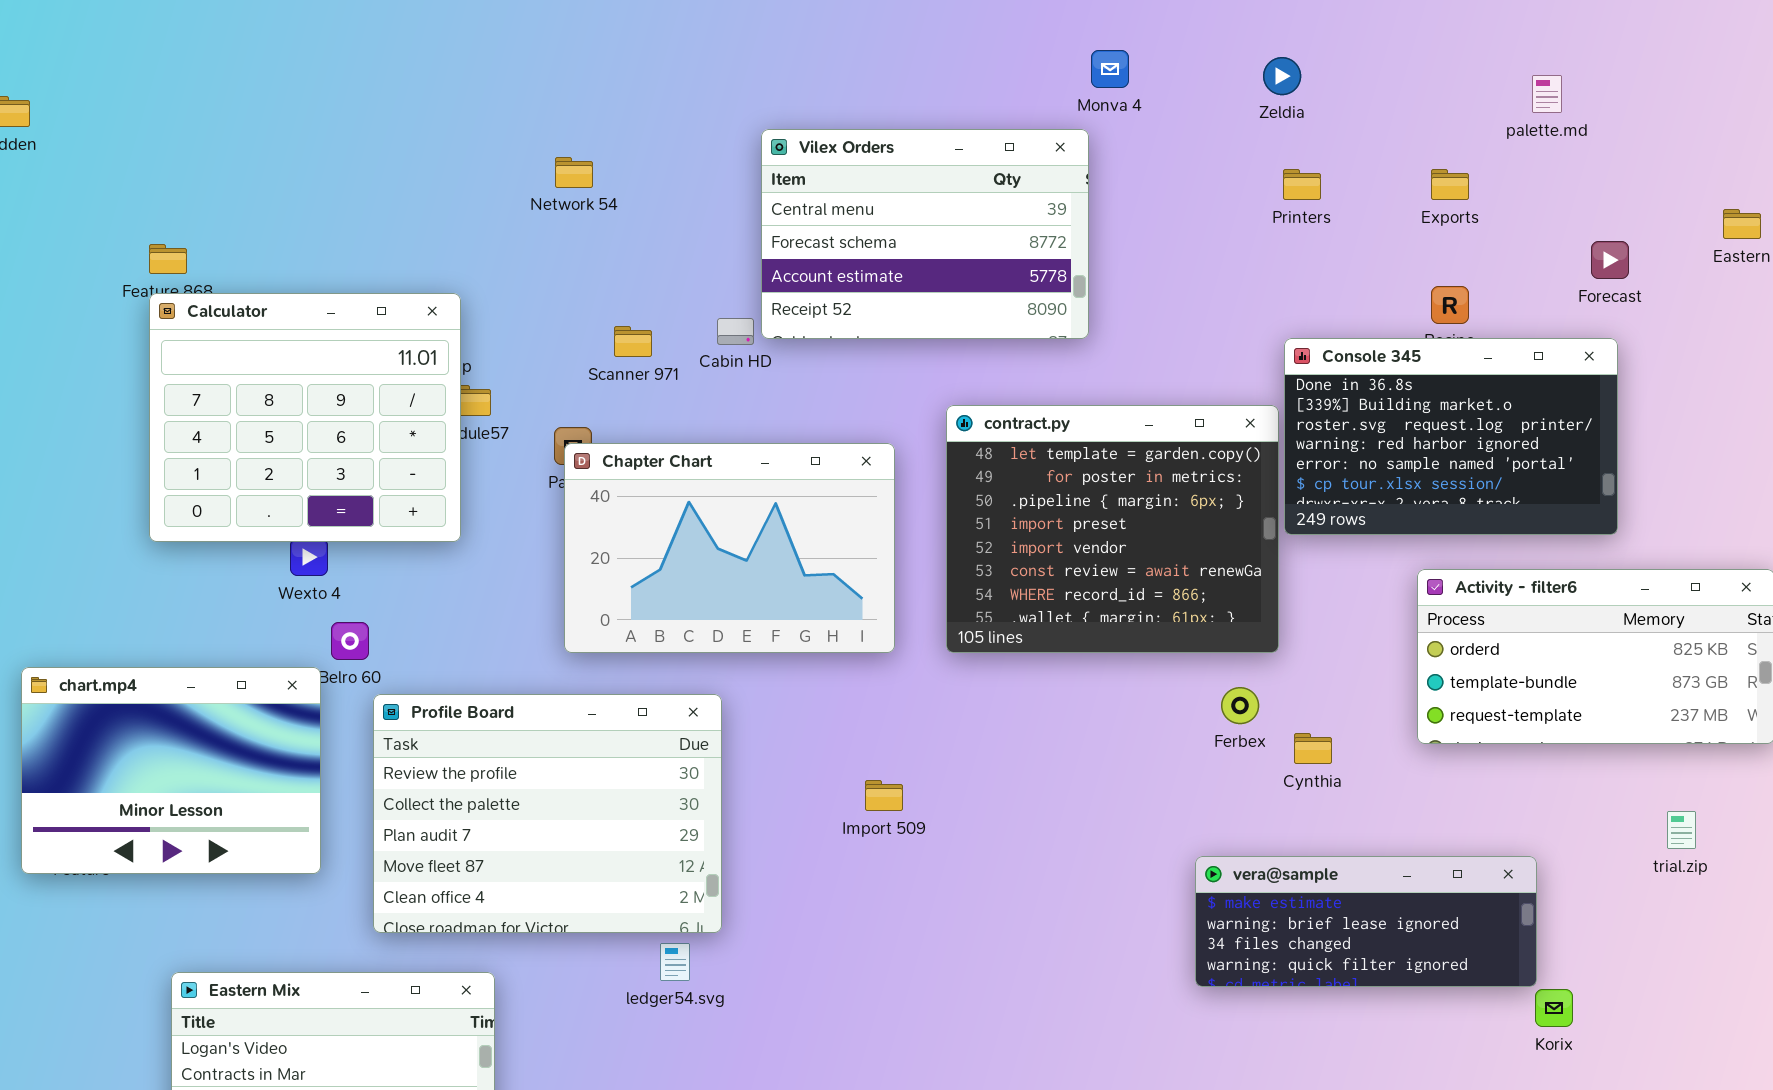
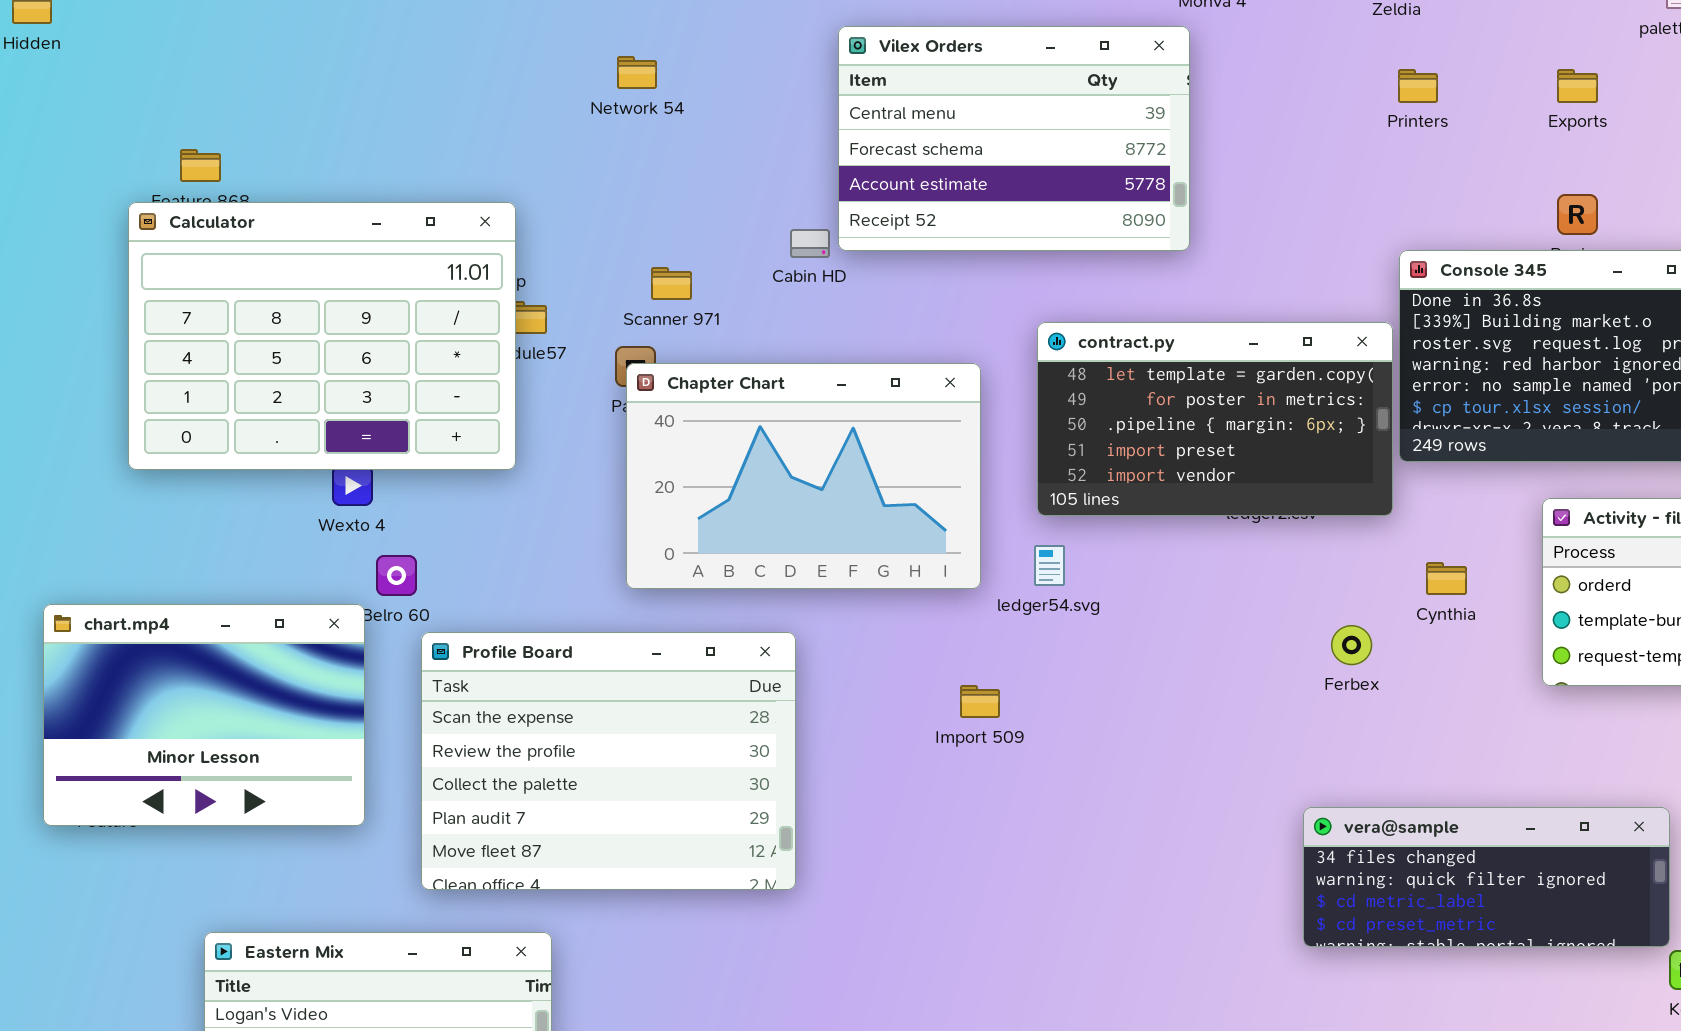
Calculator: [149,293,461,542] -> [128,202,516,470], resized
Scanner 971: [614,326,652,357] -> [651,267,692,300], moved
contract.py: [946,405,1279,653] -> [1037,322,1393,516], resized
Profile Board: [373,694,722,933] -> [421,632,796,890], scrolled up 1 row
Cynthia: [1294,733,1332,764] -> [1426,562,1467,595], moved
Import 509: [865,780,903,811] -> [960,685,1000,718], moved
vera@sample: [1195,856,1537,987] -> [1303,807,1670,947], scrolled down 2 rows
ledger54.svg: [660,943,690,981] -> [1034,545,1065,586], moved

